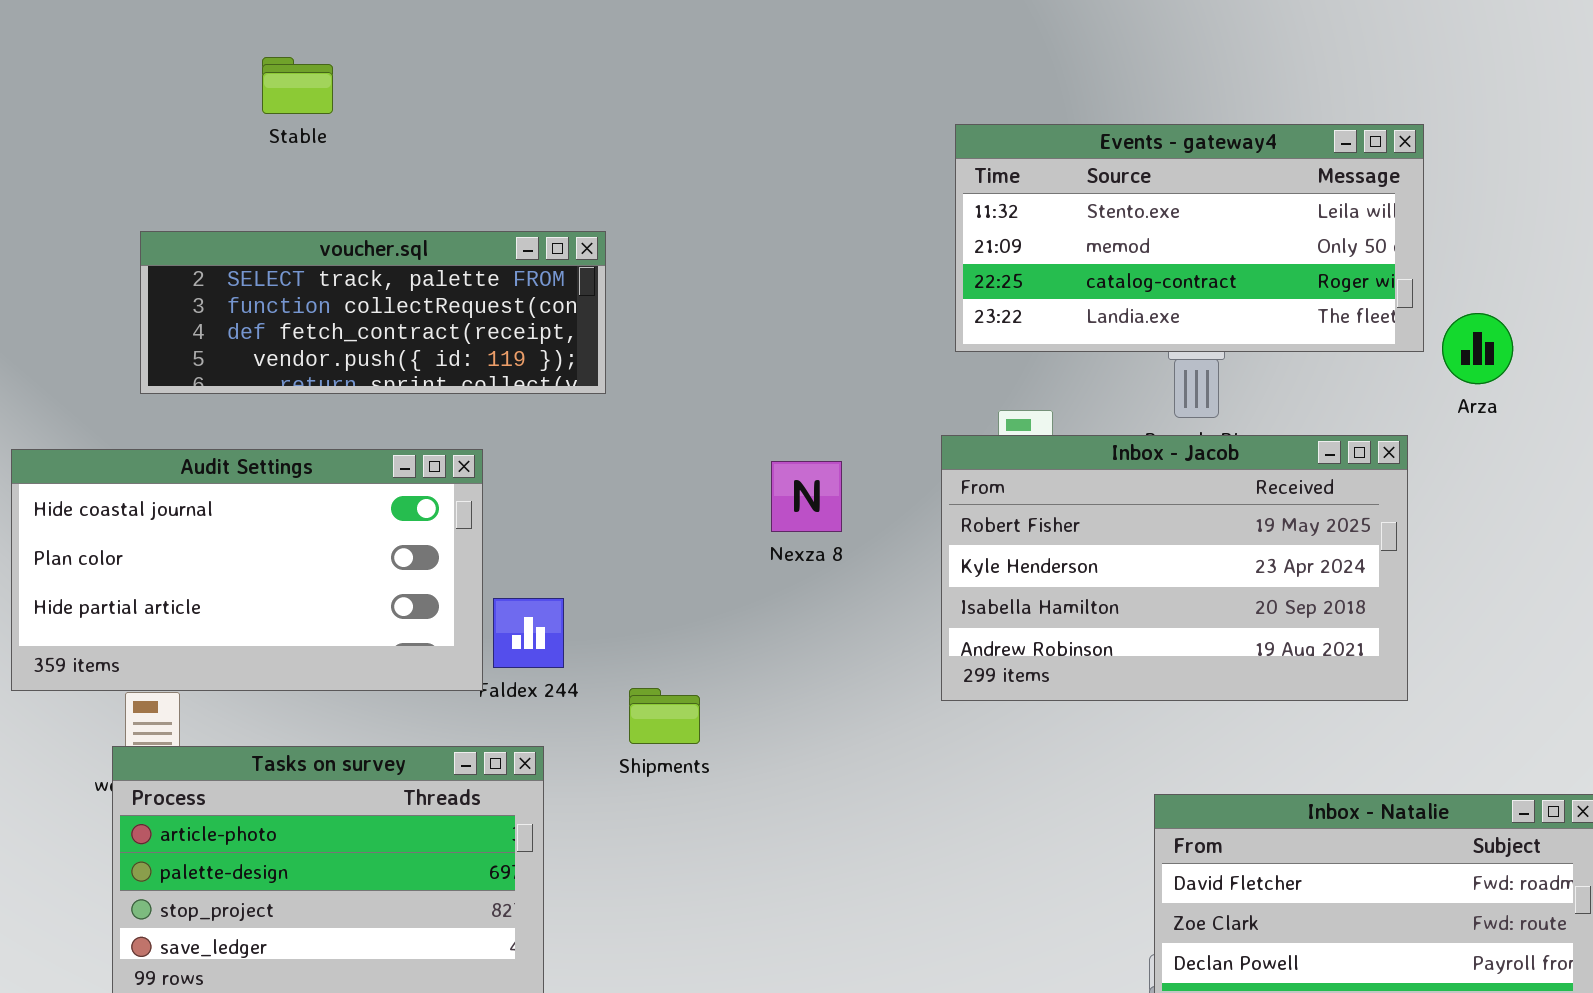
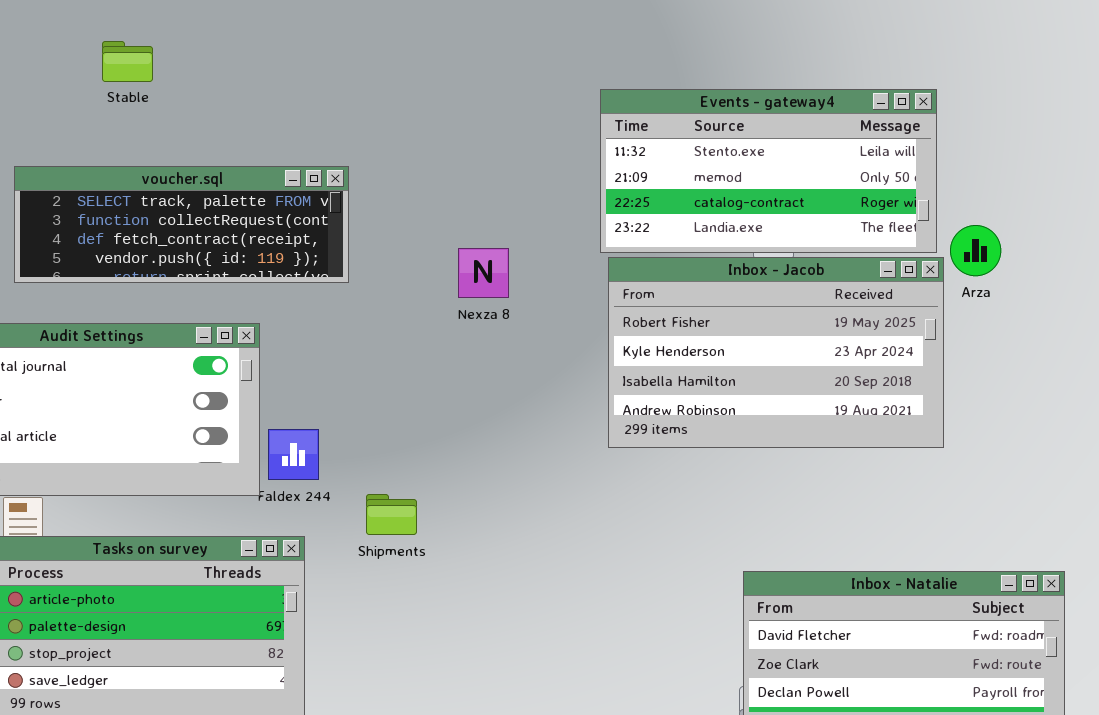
Inbox - Jacob: [941,435,1408,701] -> [608,257,944,448], moved
Nexza 8: [771,461,842,532] -> [458,248,509,298], moved

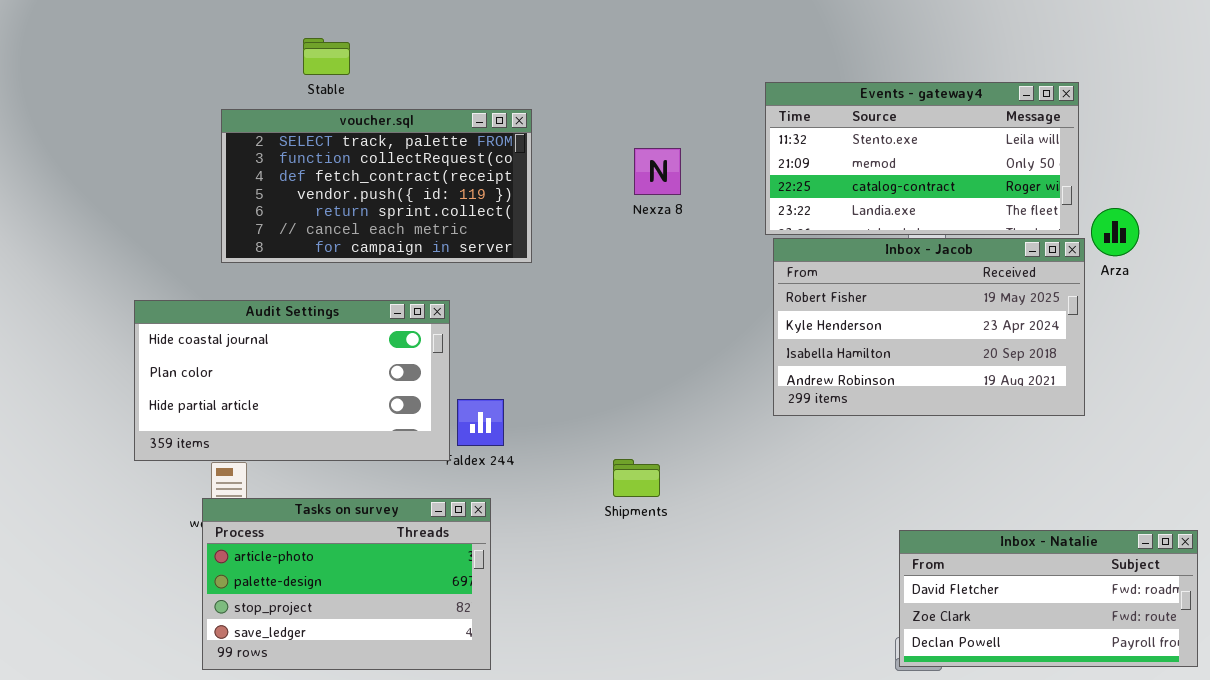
voucher.sql: [14,166,349,283] -> [221,109,532,263], resized
Nexza 8: [458,248,509,298] -> [634,148,681,195], moved
Shipments: [366,494,417,535] -> [613,459,660,497], moved

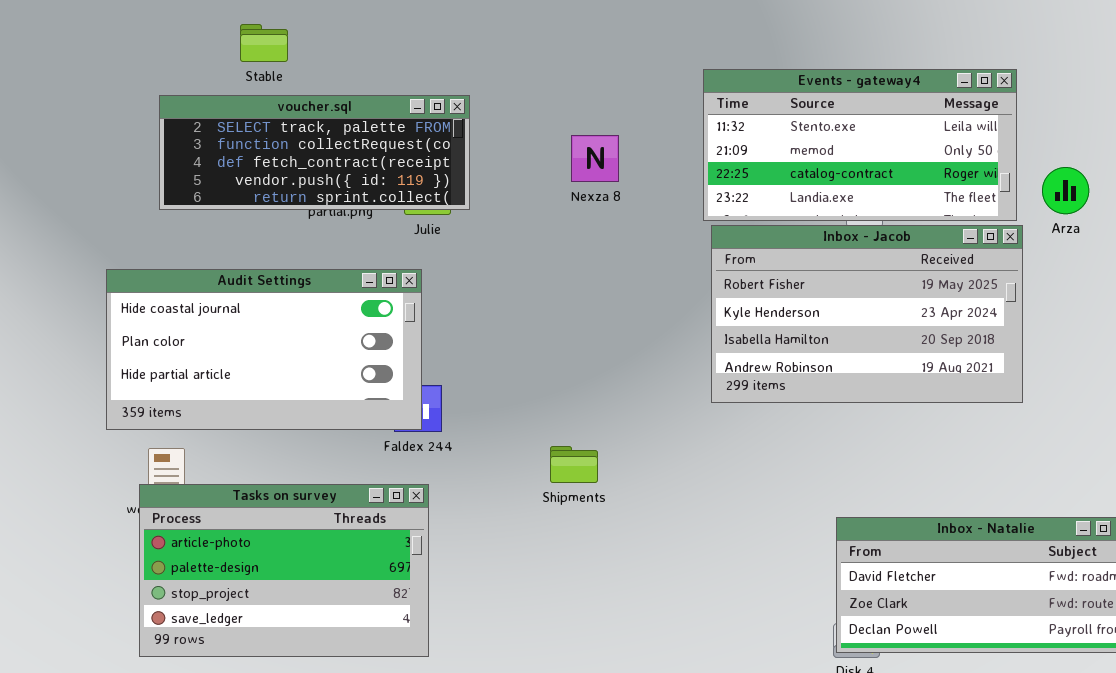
voucher.sql: [221,109,532,263] -> [159,95,470,210], resized
Arza: [1091,208,1139,256] -> [1042,167,1089,214], moved
Audit Settings: [134,300,450,461] -> [106,269,422,430], moved

